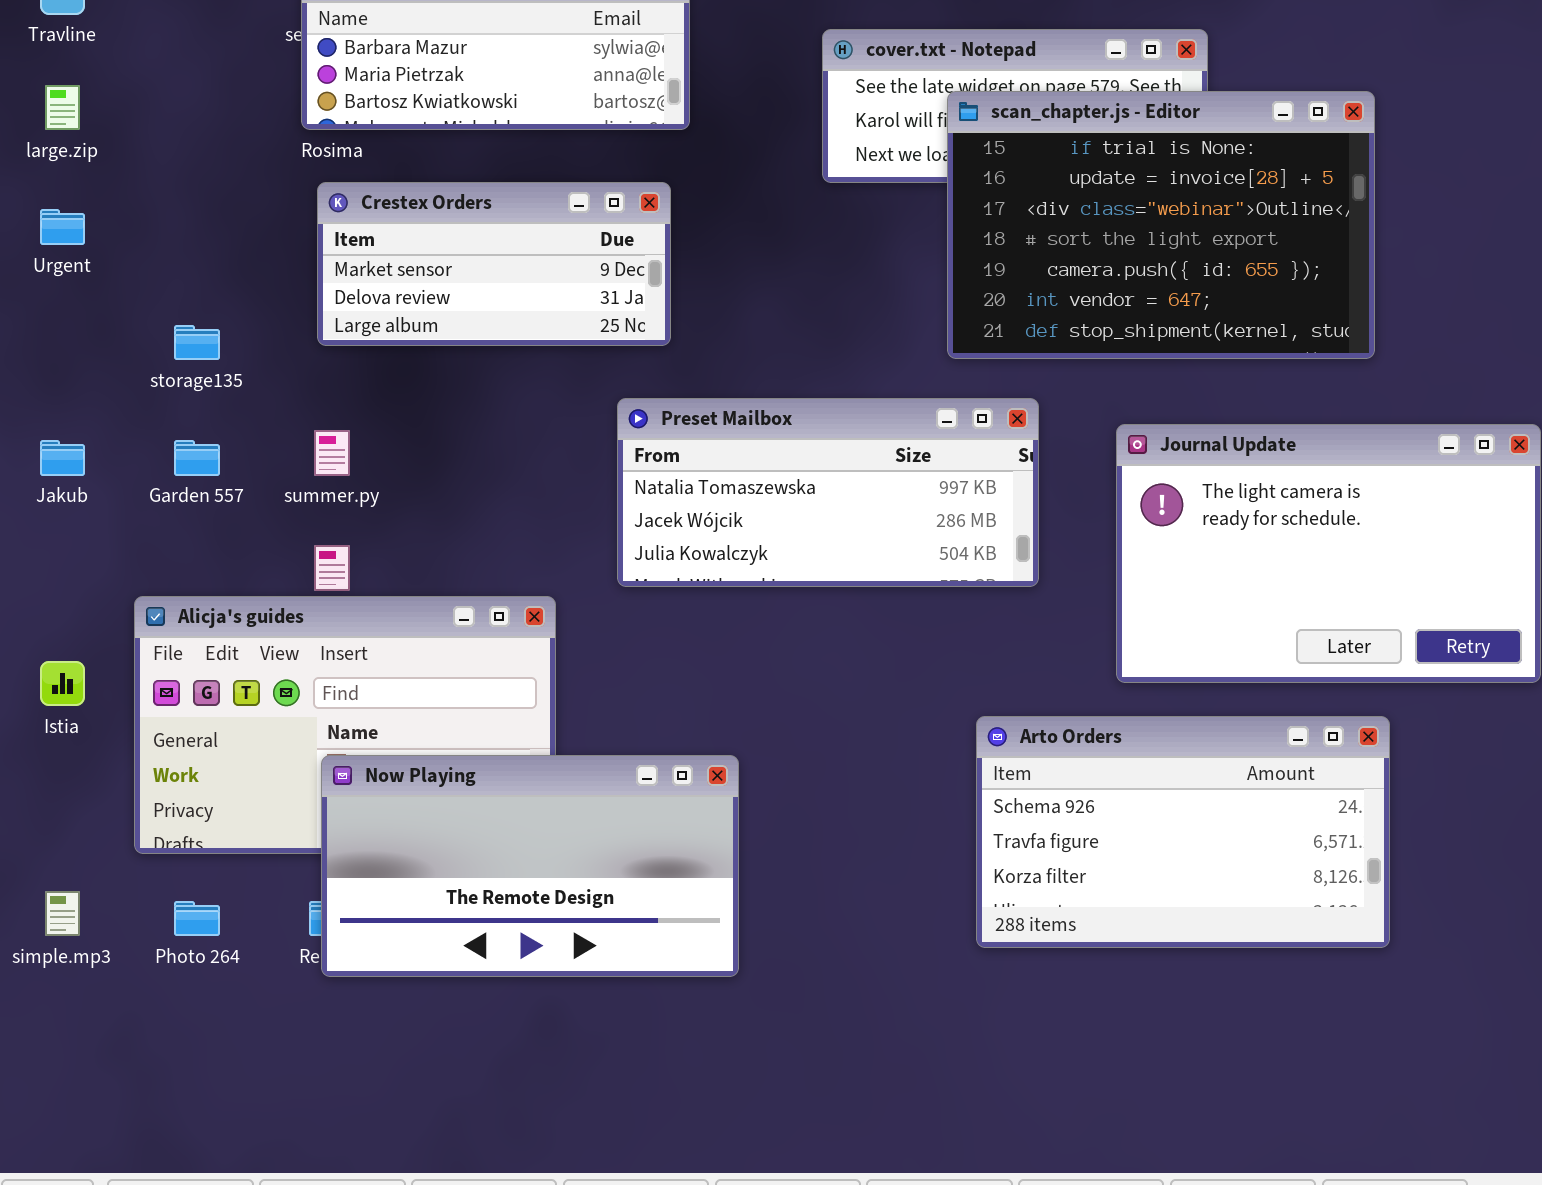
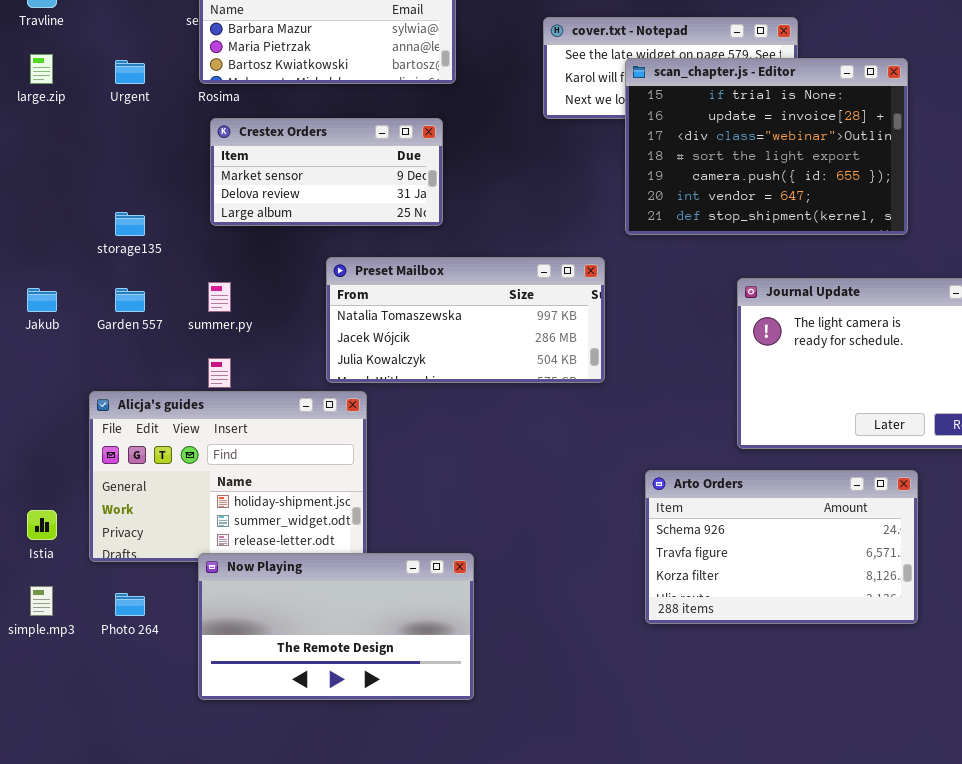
Urgent: [40,209,85,245] -> [115,60,145,84], moved
Preset Mailbox: [617,398,1039,587] -> [326,257,605,383], moved
Istia: [40,661,85,706] -> [27,510,57,540], moved
Now Playing: [321,755,739,977] -> [198,553,474,700], moved

